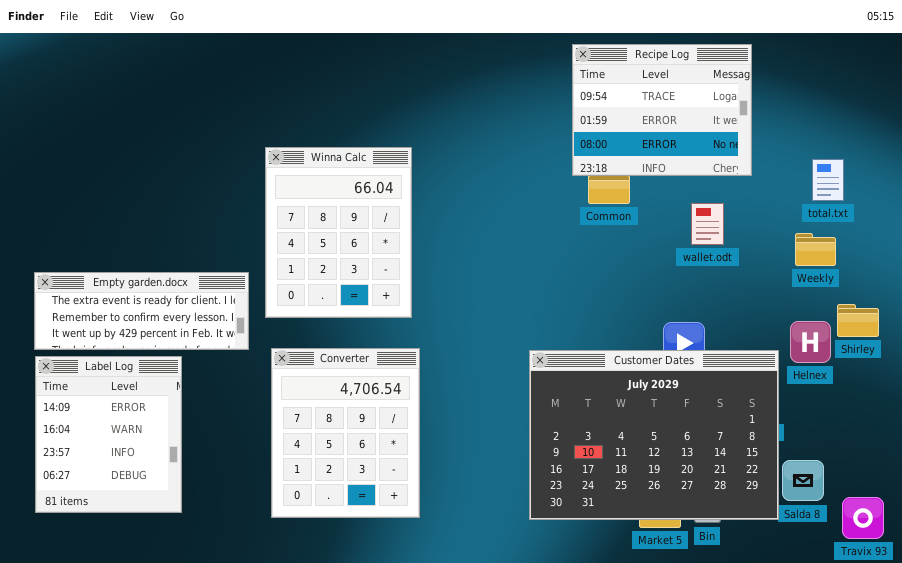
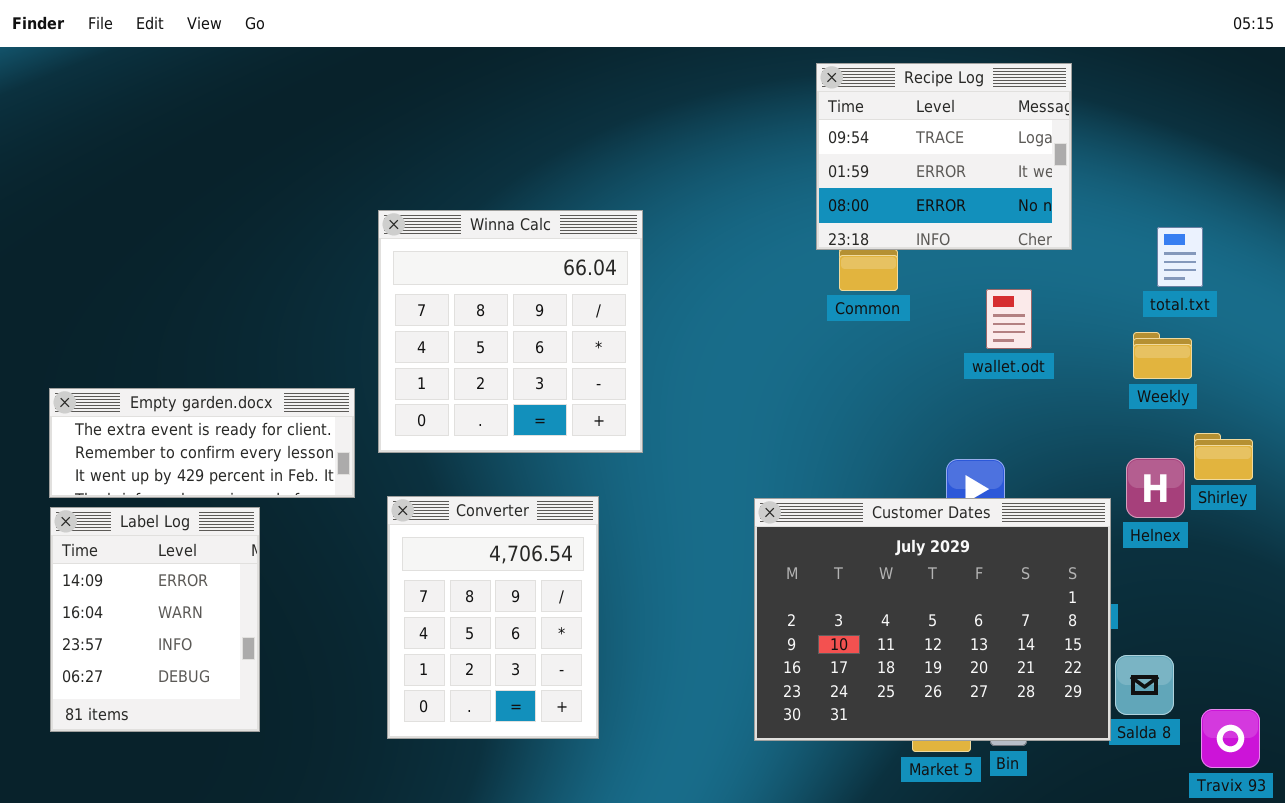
Winna Calc: [265,147,412,318] -> [378,210,643,453], resized

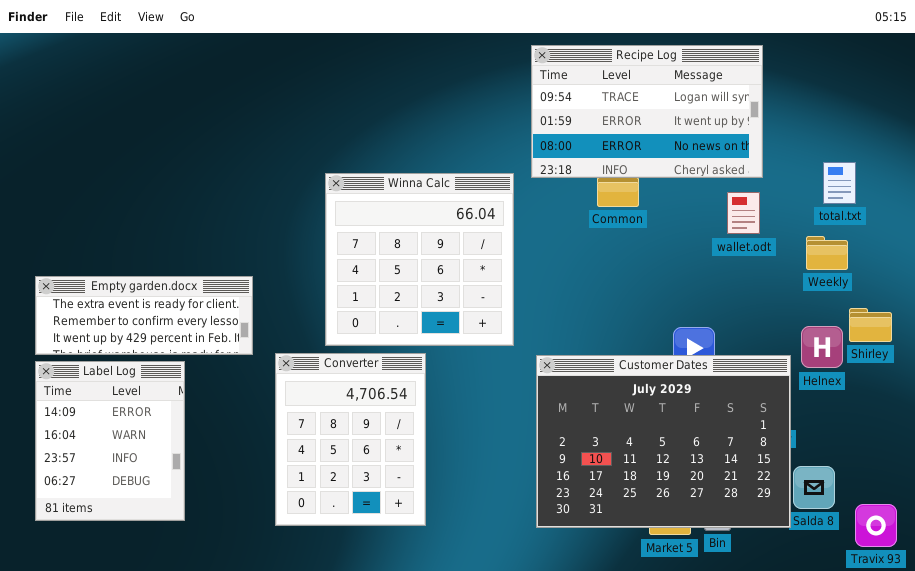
Recipe Log: [816,63,1072,250] -> [531,45,763,178], resized
Winna Calc: [378,210,643,453] -> [325,173,514,346], moved
wallet.odt: [986,289,1032,349] -> [727,192,760,234], moved

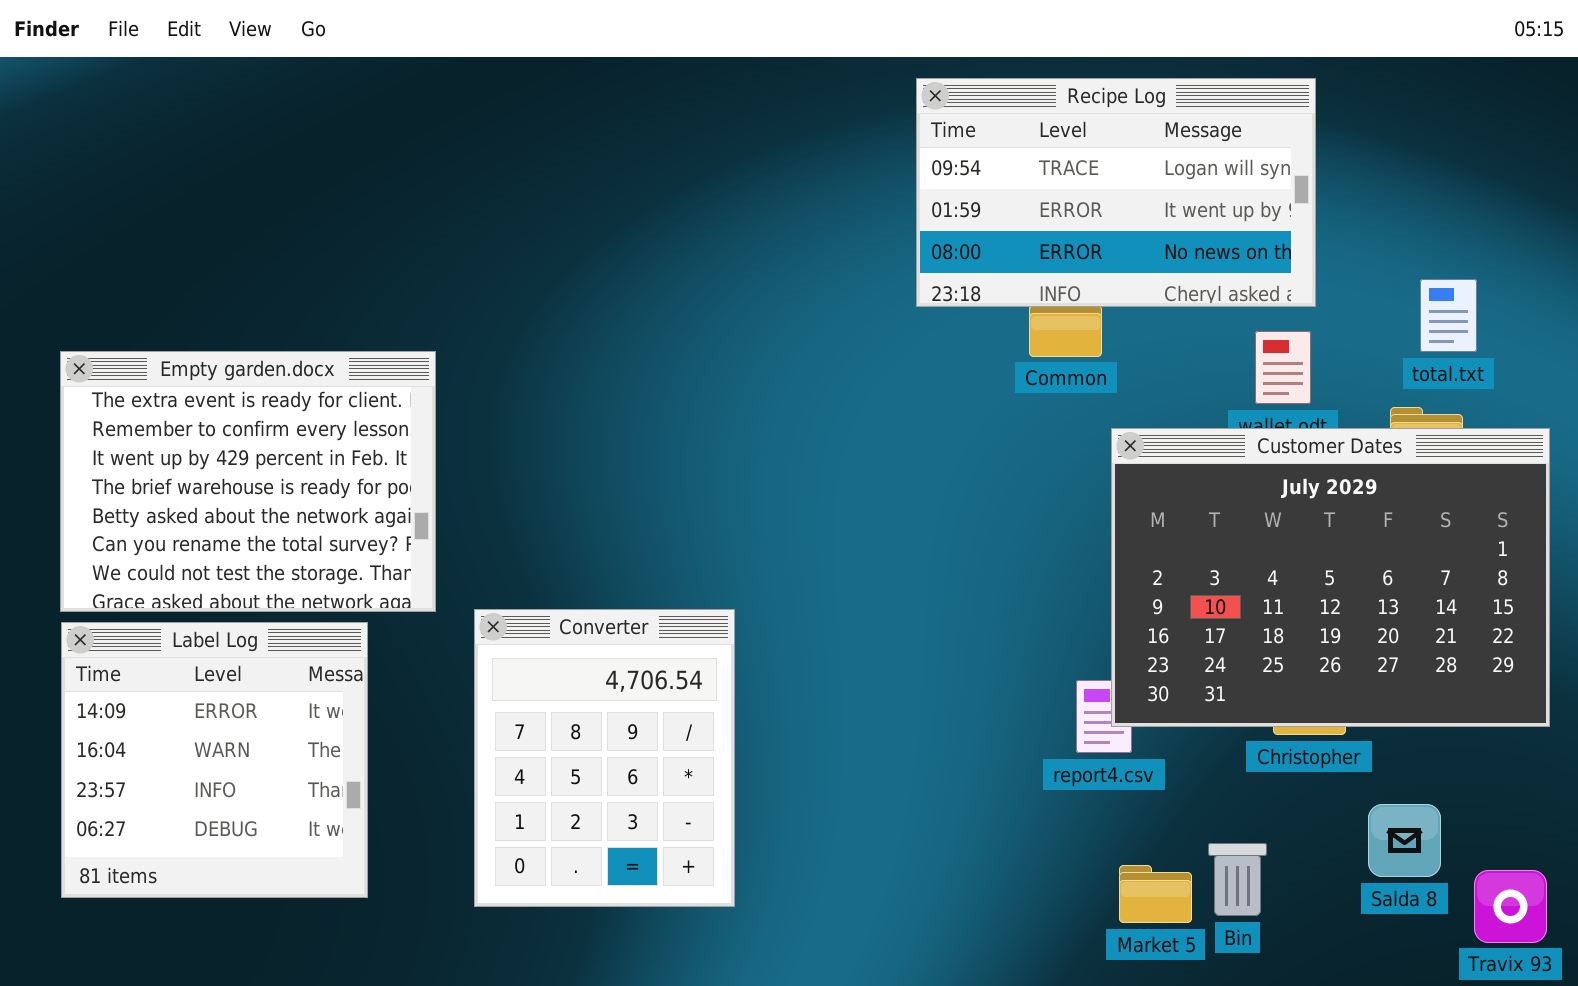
Winna Calc: [325,173,514,346] -> none, closed
Empty garden.docx: [35,276,253,355] -> [60,351,436,612], resized
Customer Dates: [536,355,791,528] -> [1111,428,1550,727], moved
Label Log: [35,361,185,521] -> [61,622,368,898], resized

